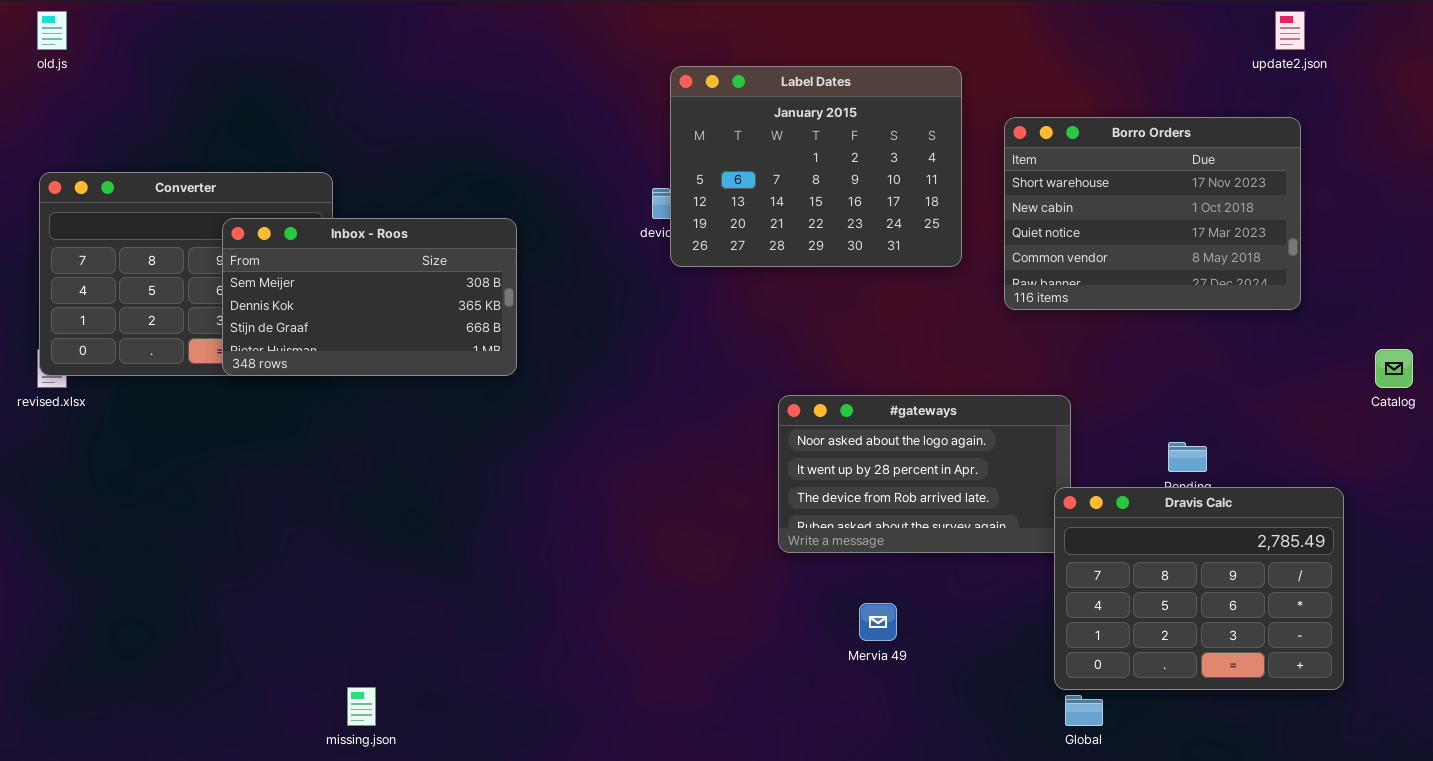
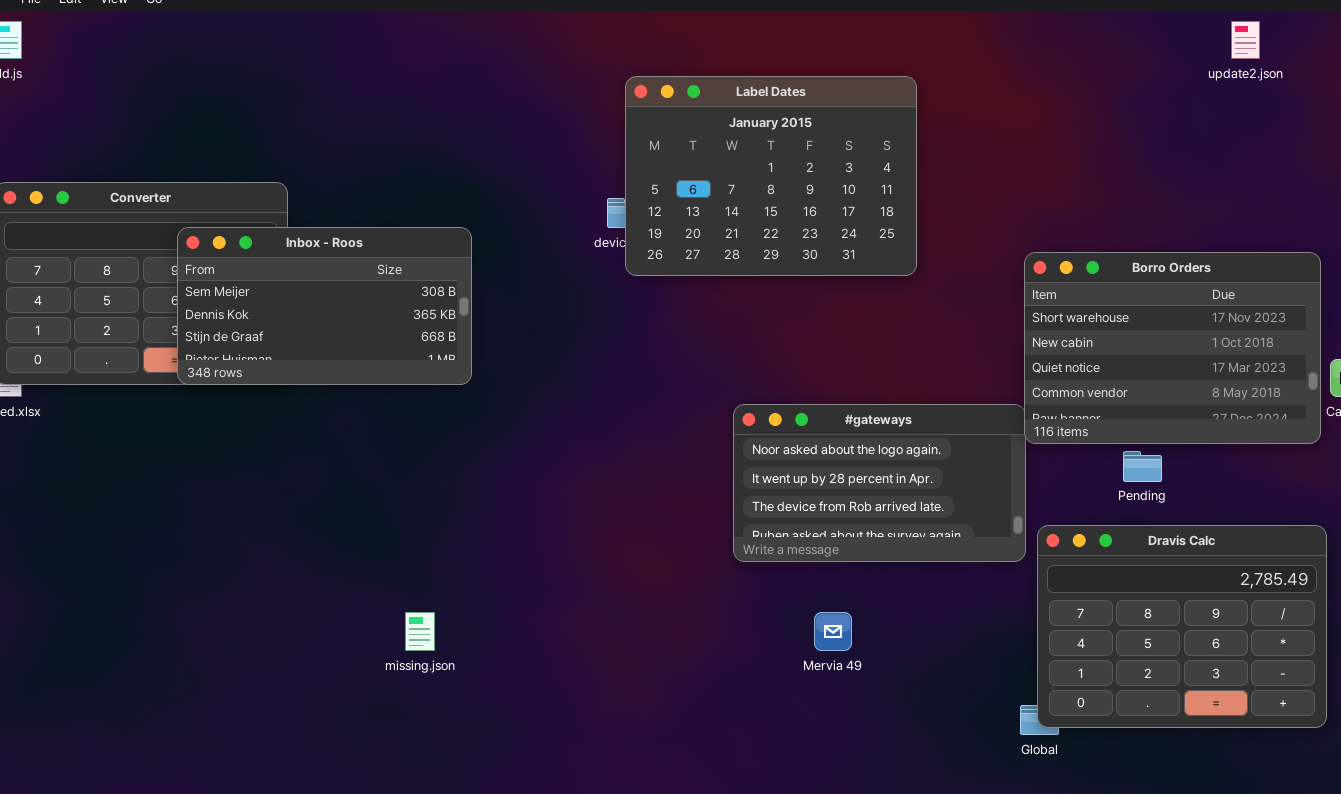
Borro Orders: [1004,117,1301,310] -> [1024,252,1321,444], moved
Dravis Calc: [1054,487,1344,690] -> [1037,525,1327,728], moved
missing.json: [347,687,376,726] -> [405,612,435,651], moved

